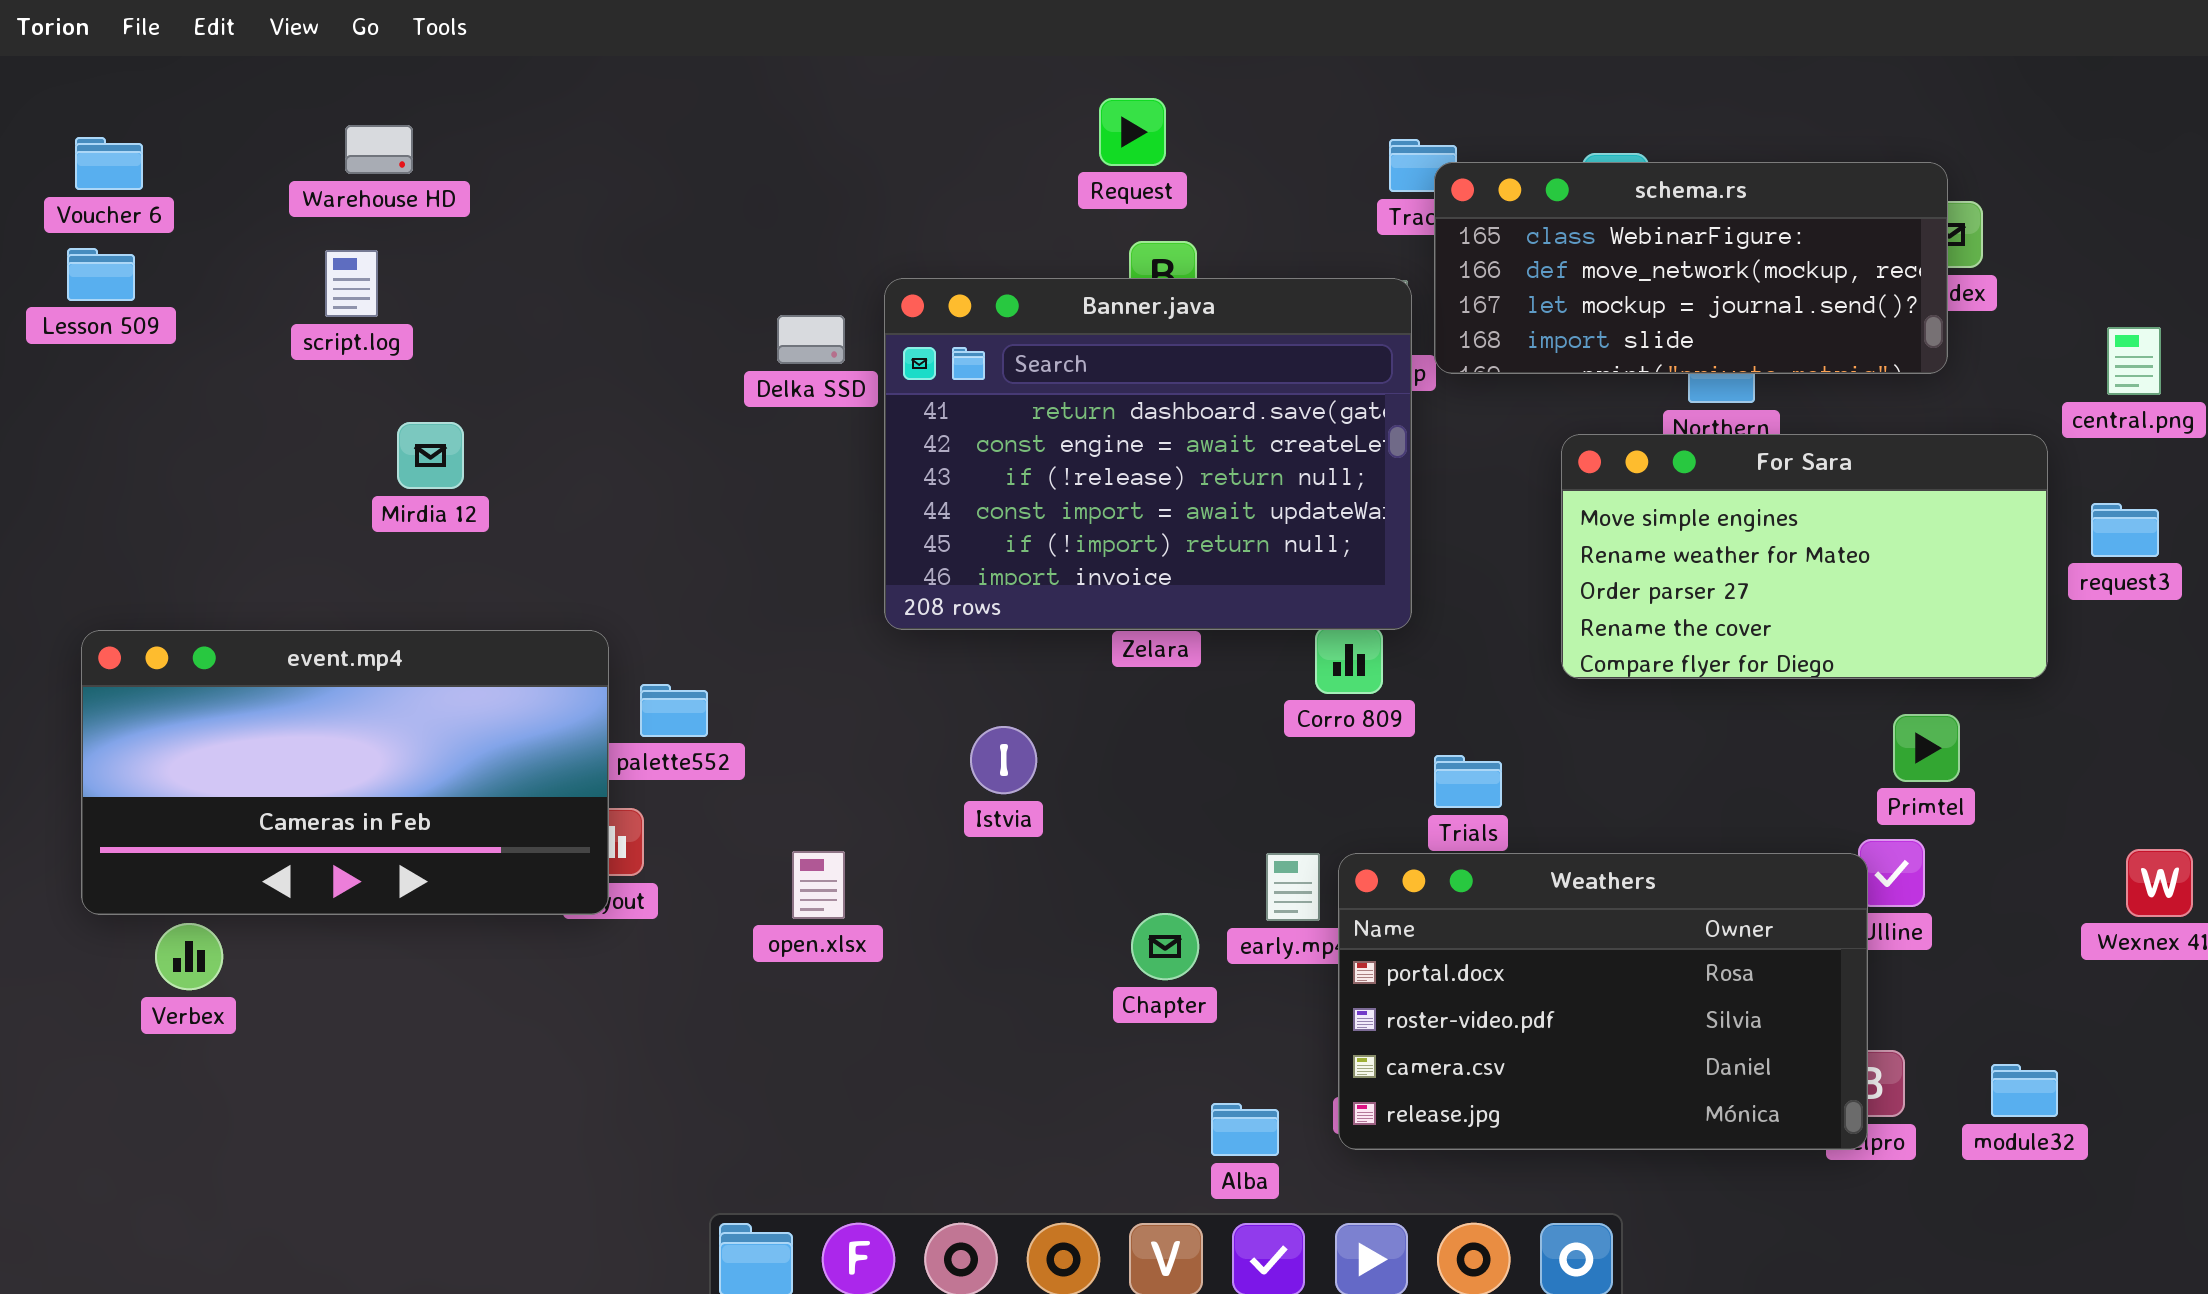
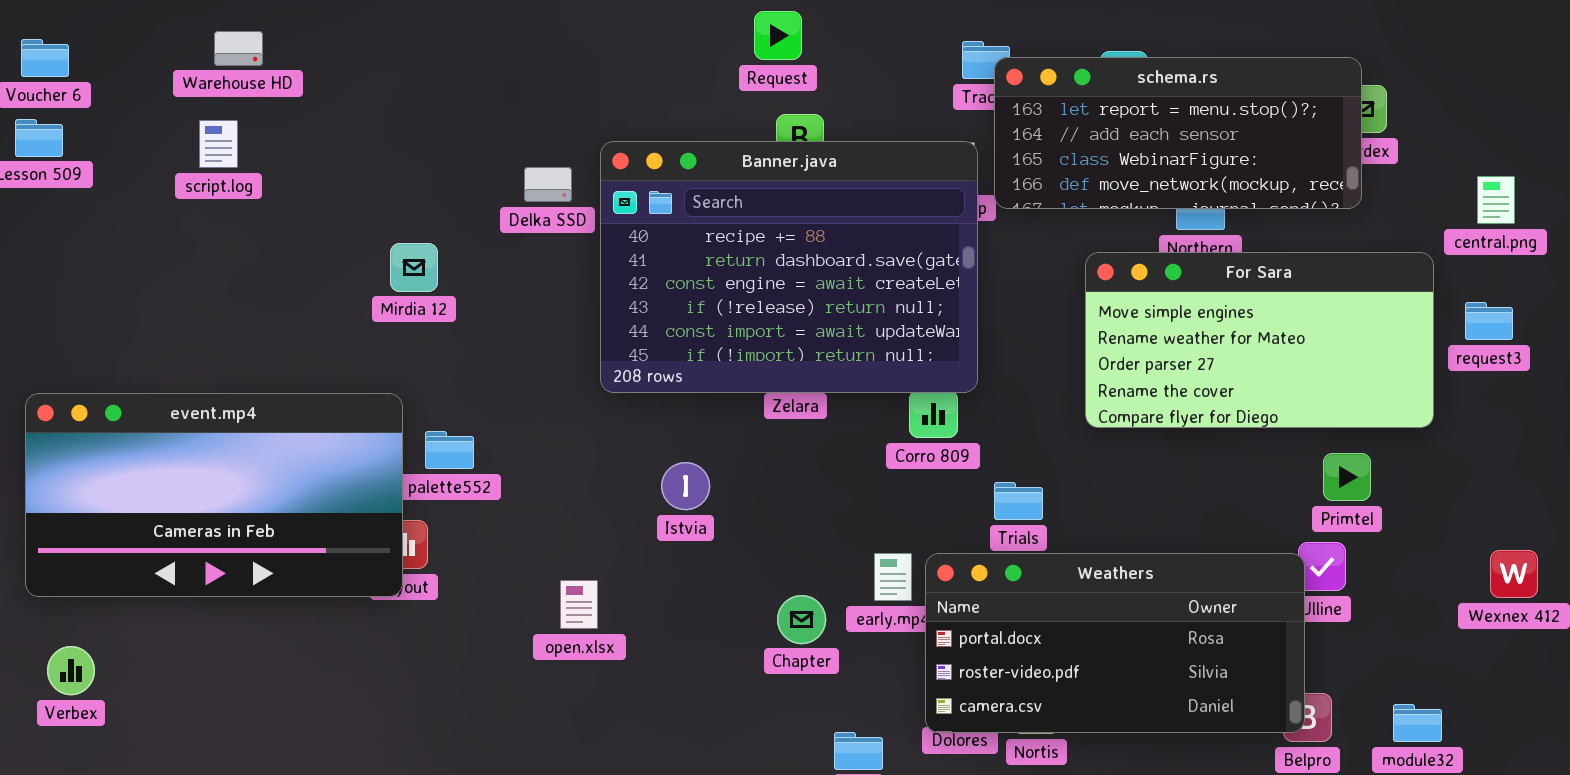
schema.rs: [1434,162,1948,374] -> [994,57,1362,209], scrolled up 2 rows
Banner.java: [884,278,1412,630] -> [600,141,978,393], scrolled up 1 row
Mirdia 12: [397,422,464,489] -> [390,243,438,292], moved
open.xlsx: [792,851,845,919] -> [560,580,598,629], moved
Weathers: [1338,853,1868,1150] -> [925,553,1305,733], resized
Verbex: [155,923,223,990] -> [47,646,95,695], moved

